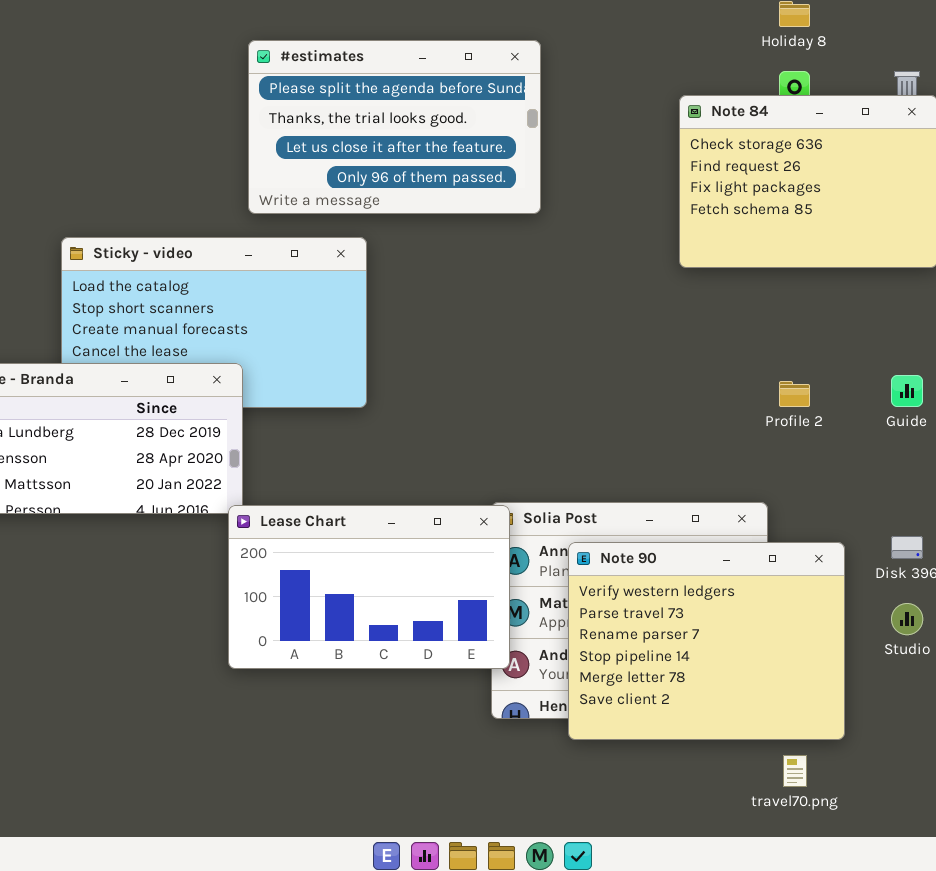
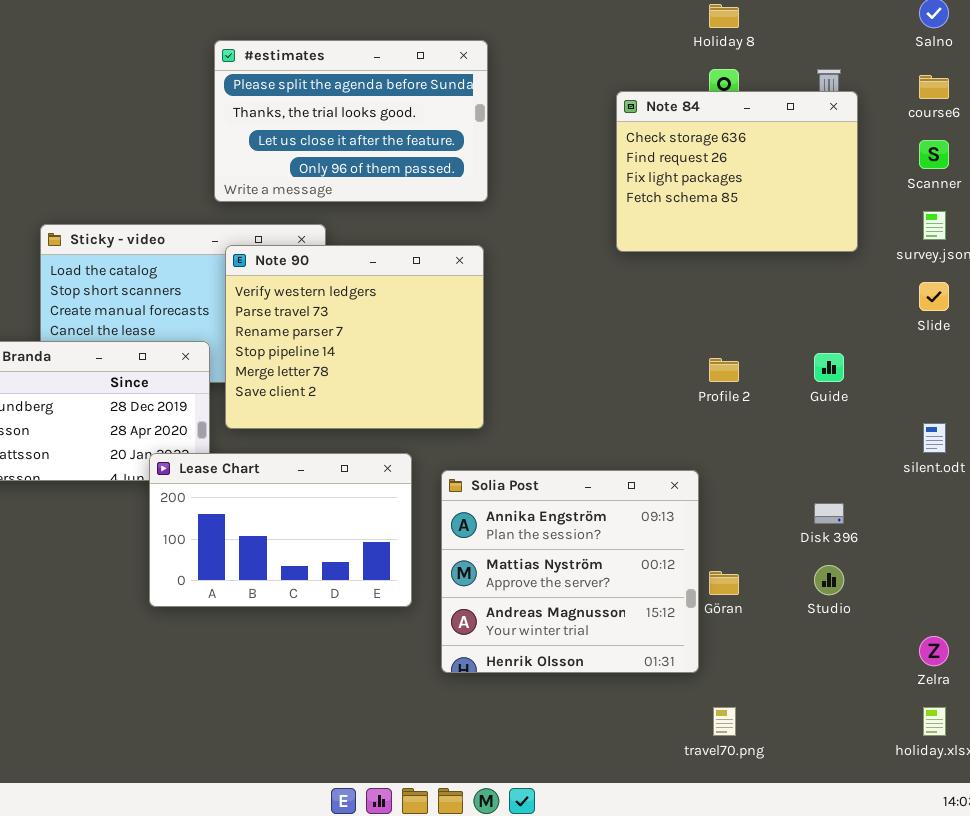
Lease Chart: [228,505,510,669] -> [149,453,412,607], moved
Note 90: [568,542,845,740] -> [225,245,484,429], moved

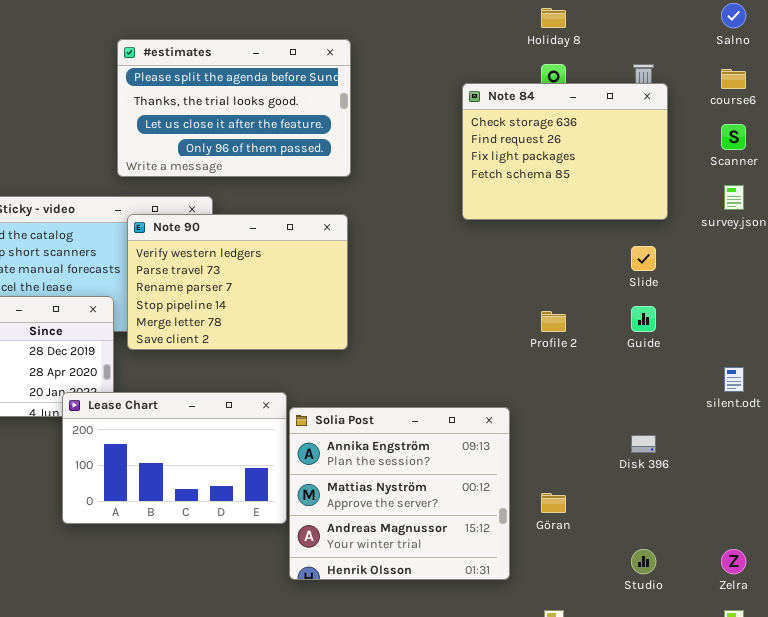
Note 90: [225,245,484,429] -> [127,214,348,350], resized
Slide: [919,282,949,311] -> [631,246,656,271], moved
Solia Post: [441,470,699,673] -> [289,407,510,580], moved
Studio: [814,565,844,595] -> [631,549,656,574], moved

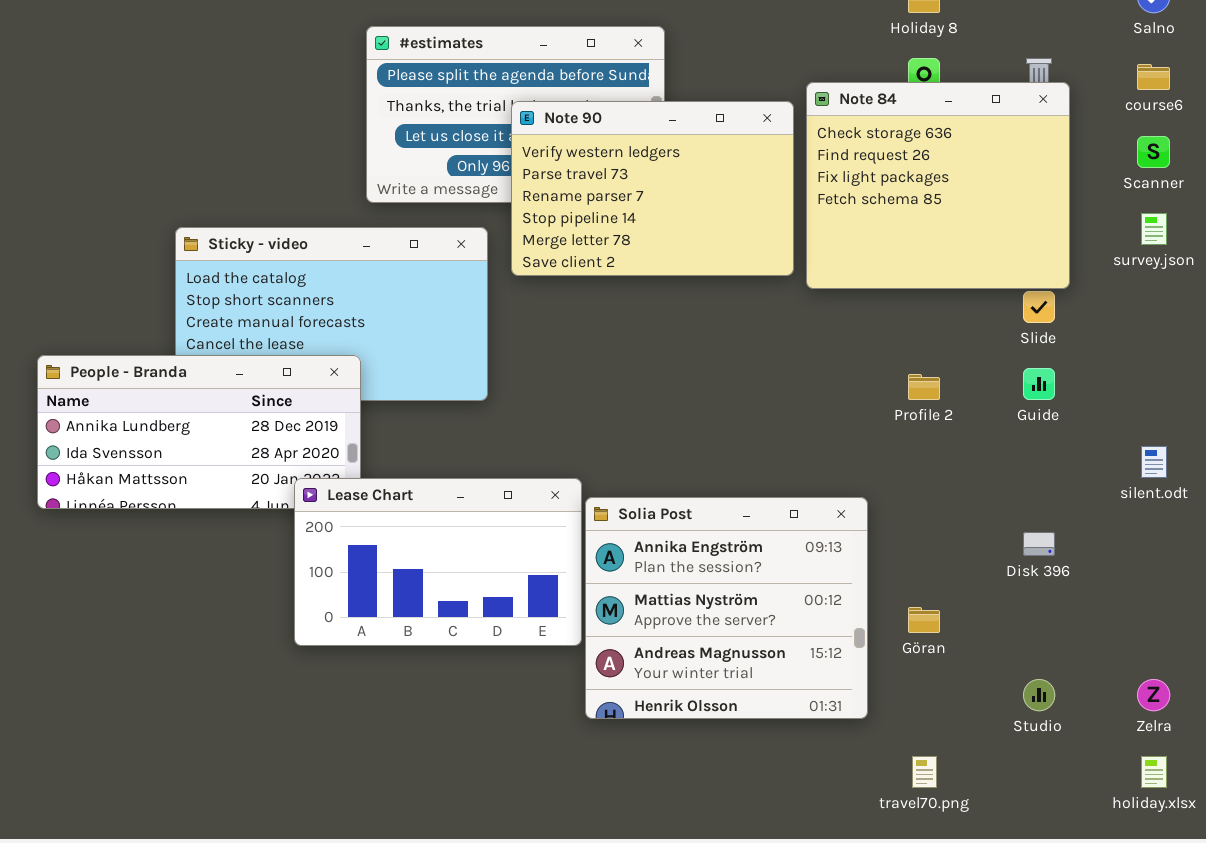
Note 84: [462,83,668,220] -> [806,82,1070,289], resized
Note 90: [127,214,348,350] -> [511,101,794,276], moved

